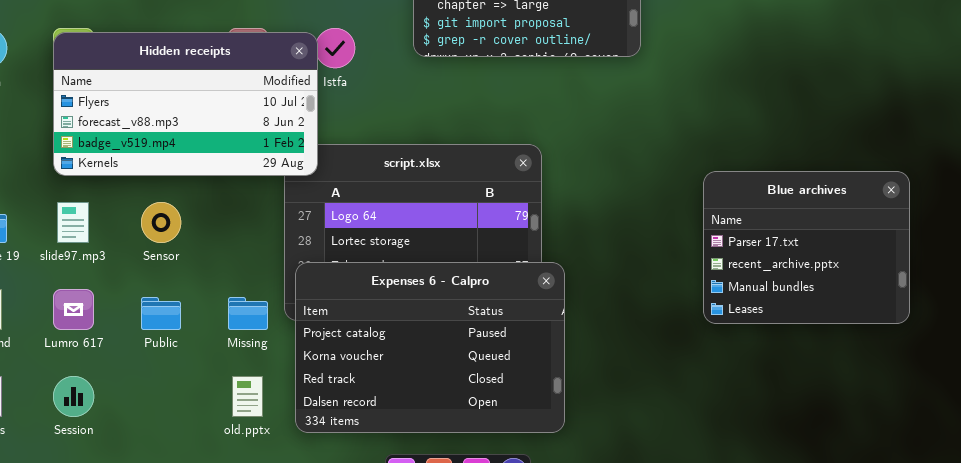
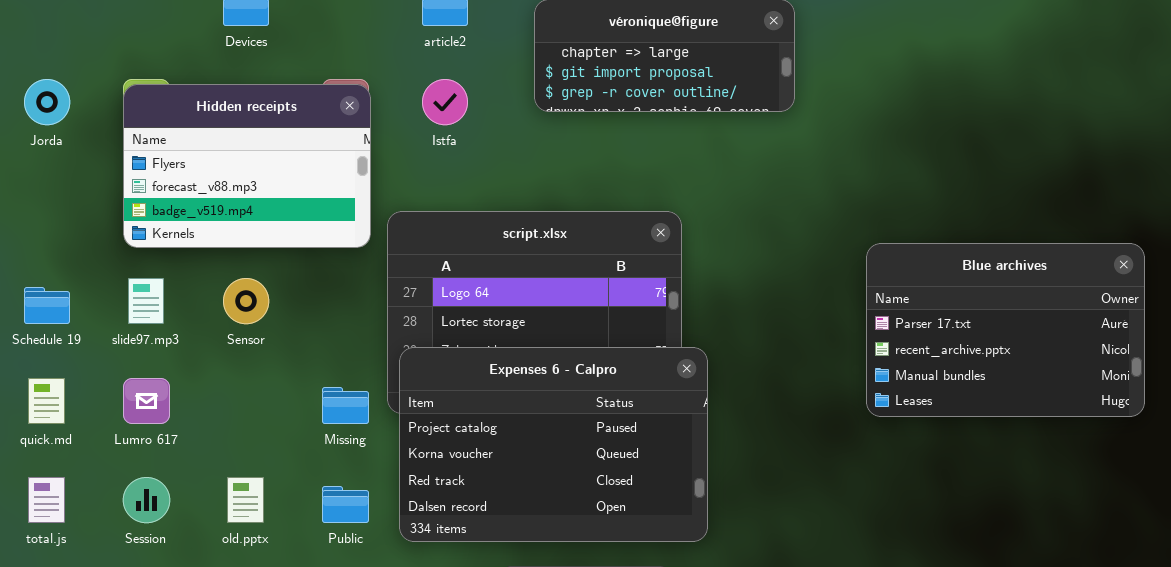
Hidden receipts: [53,32,318,176] -> [123,84,371,248], resized
Blue archives: [703,171,910,324] -> [866,243,1145,417], resized
Public: [141,297,181,330] -> [322,486,369,523], moved
old.pptx: [232,376,263,417] -> [227,477,264,523], moved

